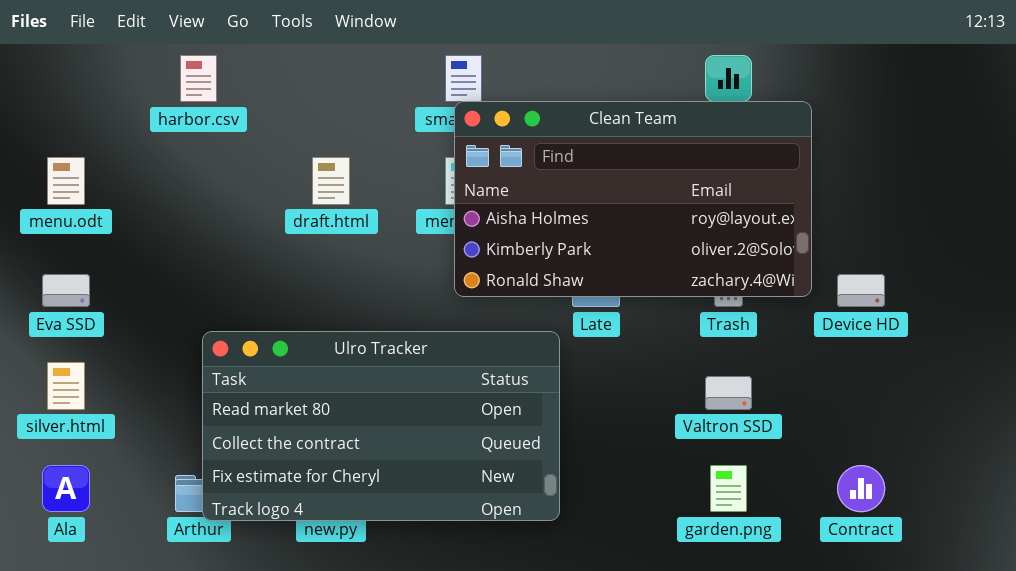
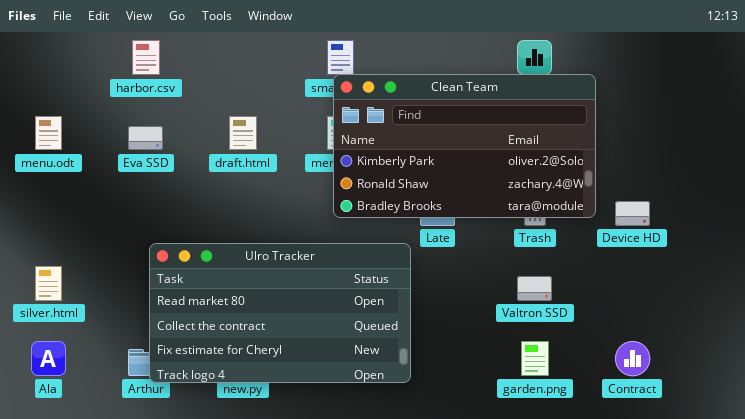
Clean Team: [454,101,812,297] -> [333,74,596,218], scrolled down 1 row
Eva SSD: [42,274,90,307] -> [128,126,163,150], moved

